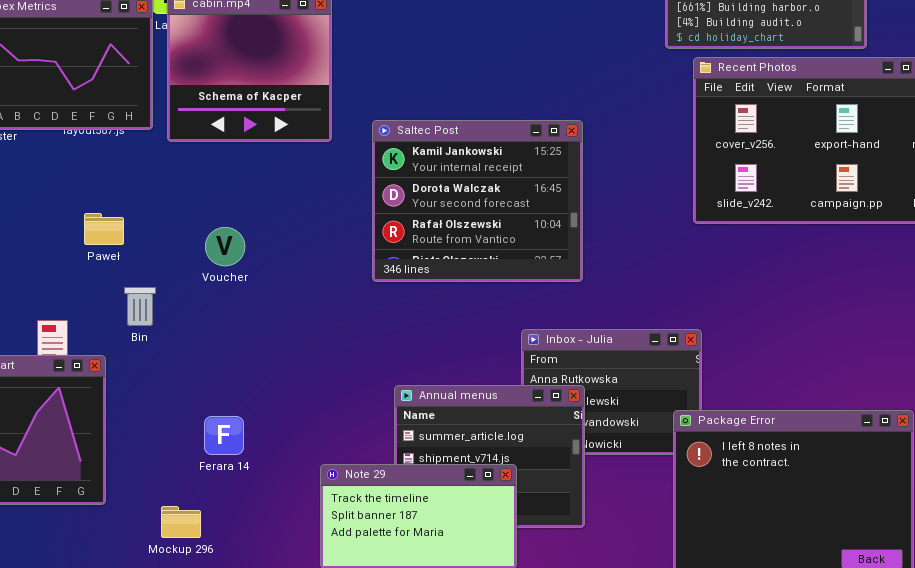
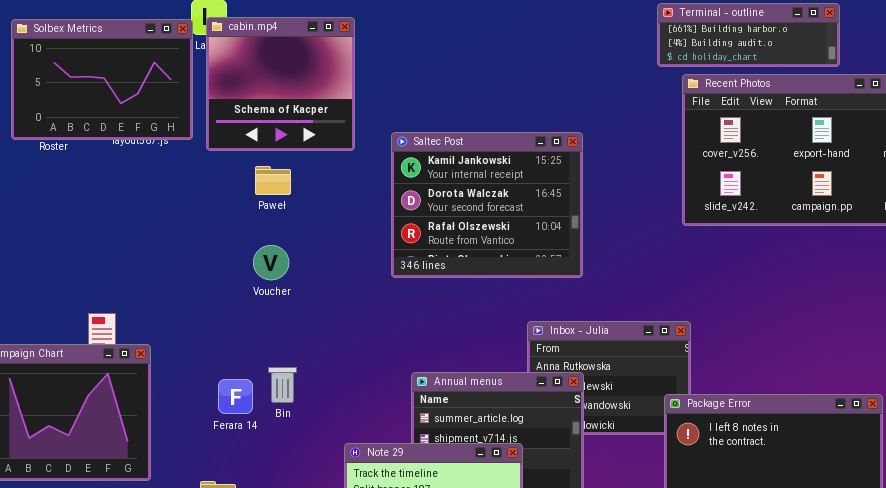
Paweł: [84,213,124,245] -> [255,166,291,195], moved
Voucher: [205,227,245,266] -> [253,245,289,280], moved
Bin: [124,287,156,326] -> [268,367,297,403], moved
Ferara 14: [204,416,244,455] -> [218,379,253,414], moved

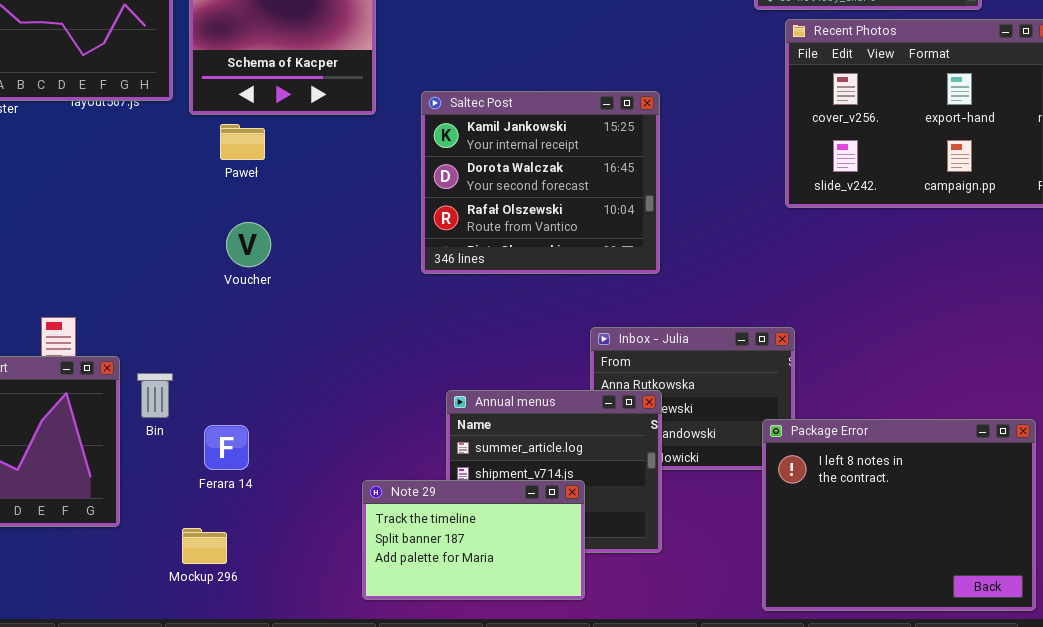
Paweł: [255,166,291,195] -> [220,124,265,160], moved
Voucher: [253,245,289,280] -> [226,222,271,267], moved
Bin: [268,367,297,403] -> [137,373,173,418], moved
Ferara 14: [218,379,253,414] -> [204,425,249,470], moved

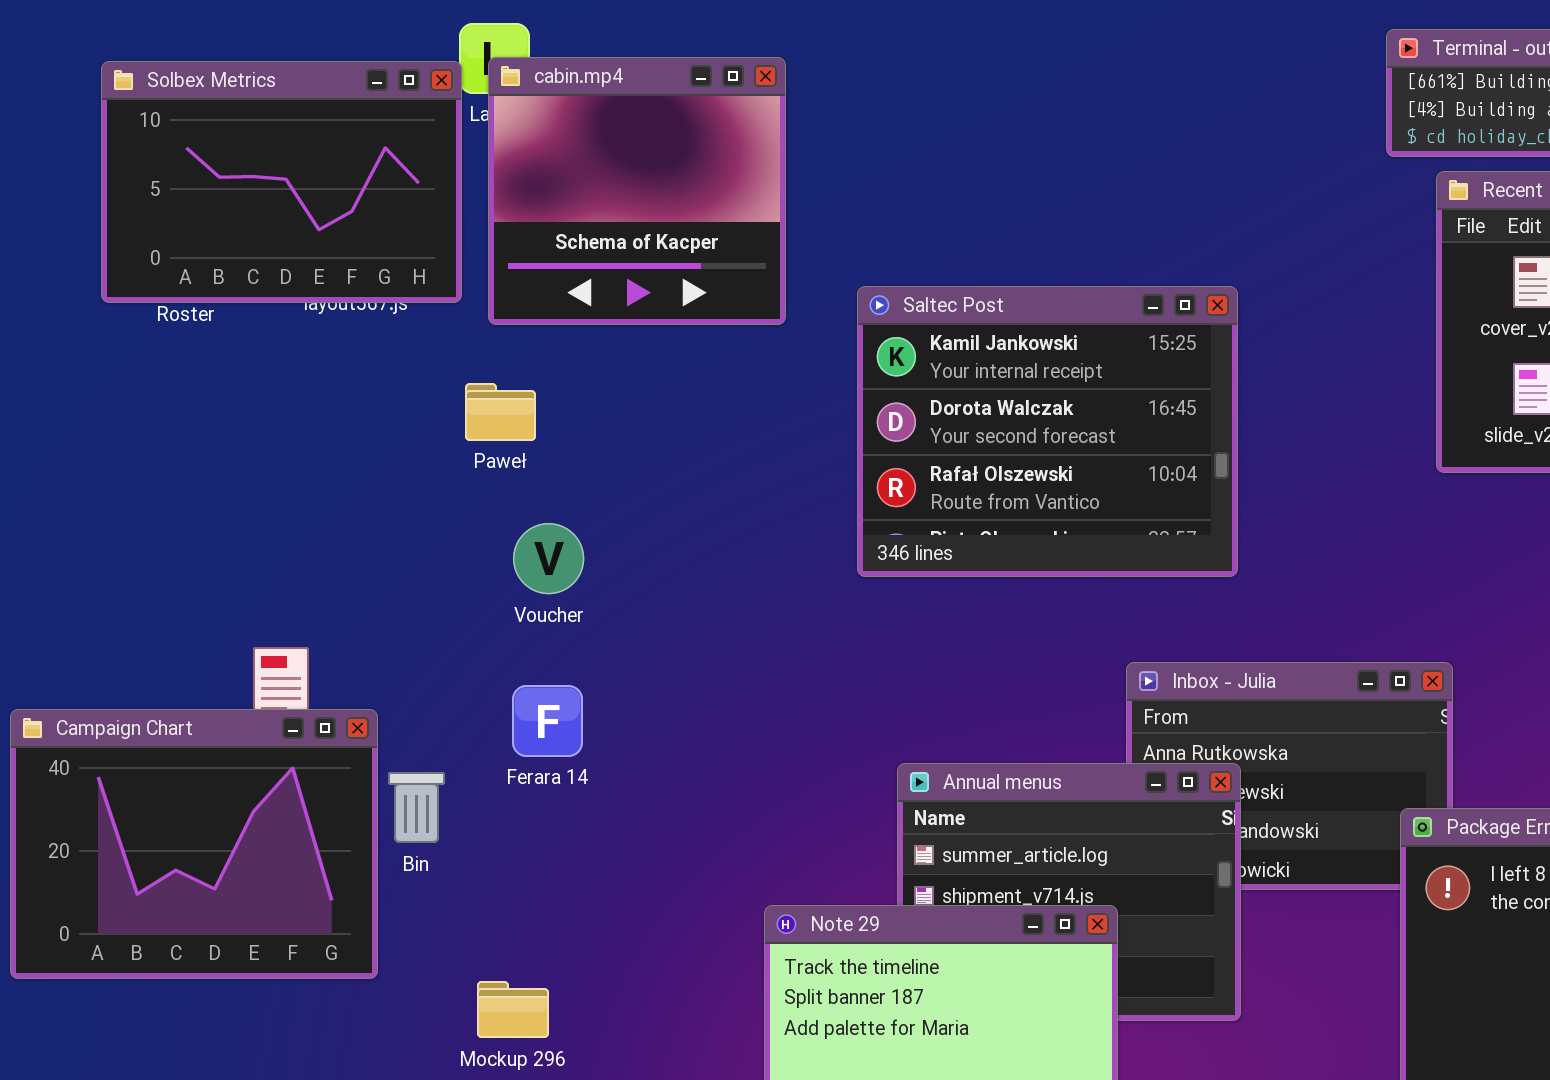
Paweł: [220,124,265,160] -> [465,383,536,441], moved
Voucher: [226,222,271,267] -> [513,523,584,594], moved
Bin: [137,373,173,418] -> [388,772,445,843], moved
Ferara 14: [204,425,249,470] -> [512,685,583,757], moved

